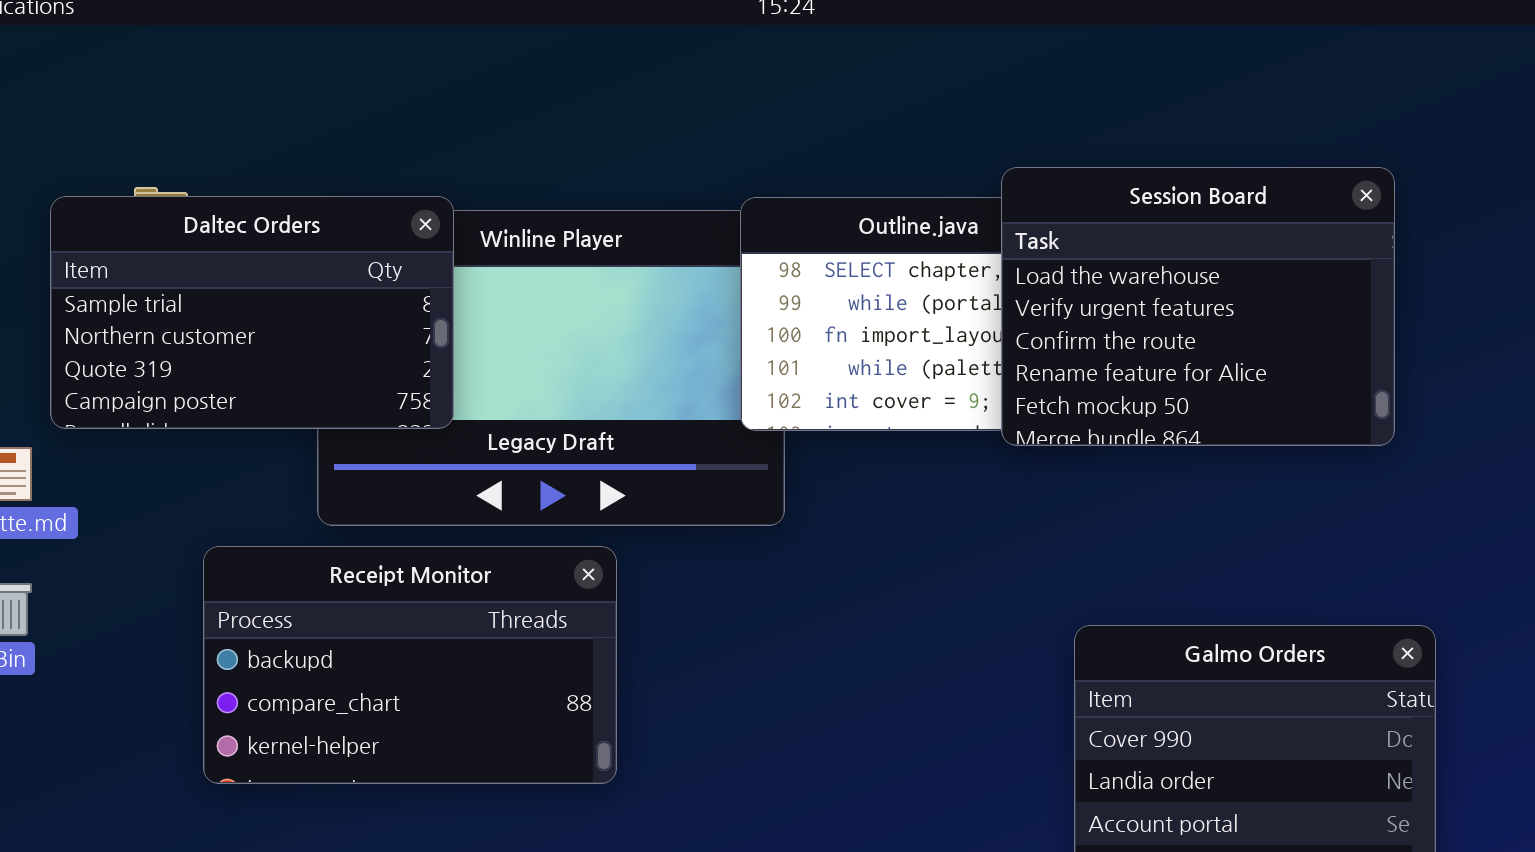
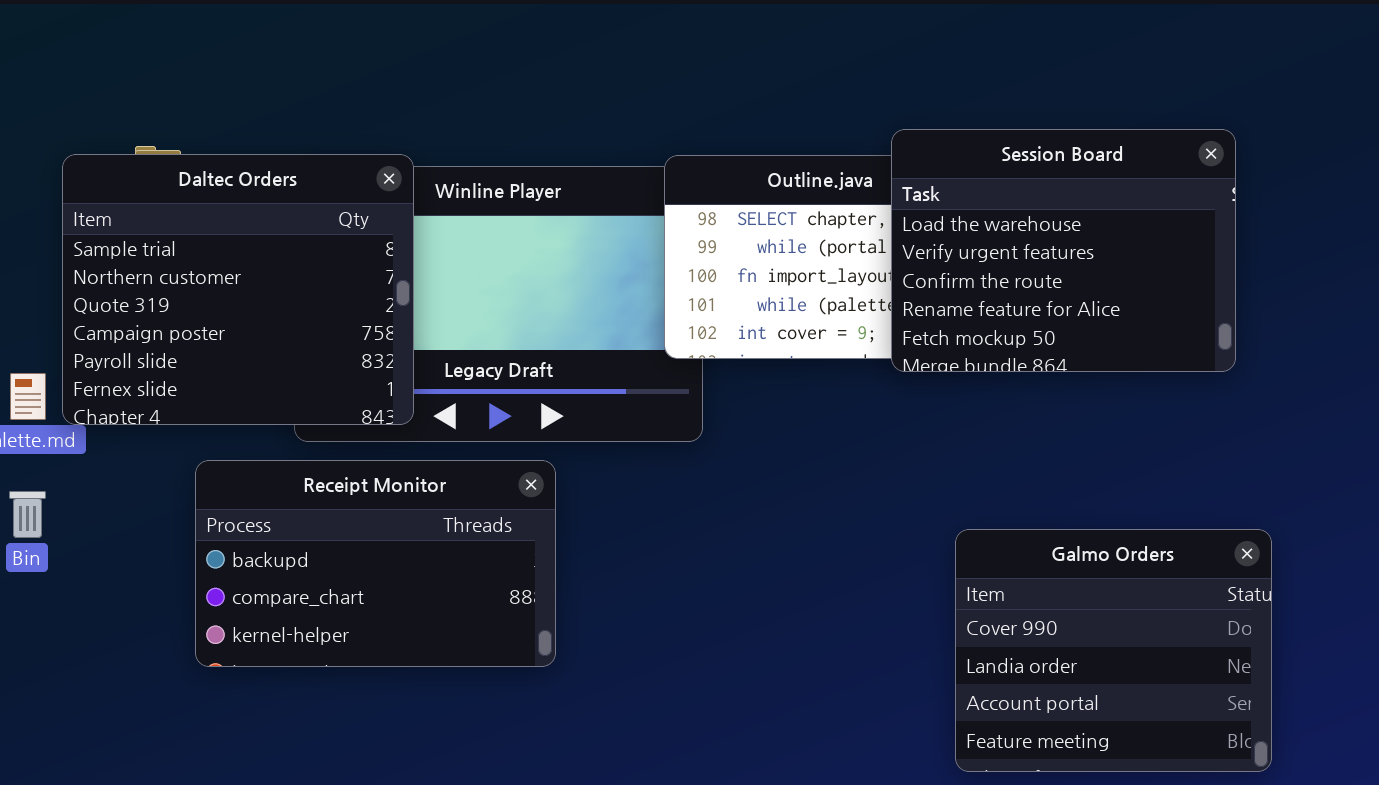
Daltec Orders: [50,196,454,429] -> [62,154,414,425], resized

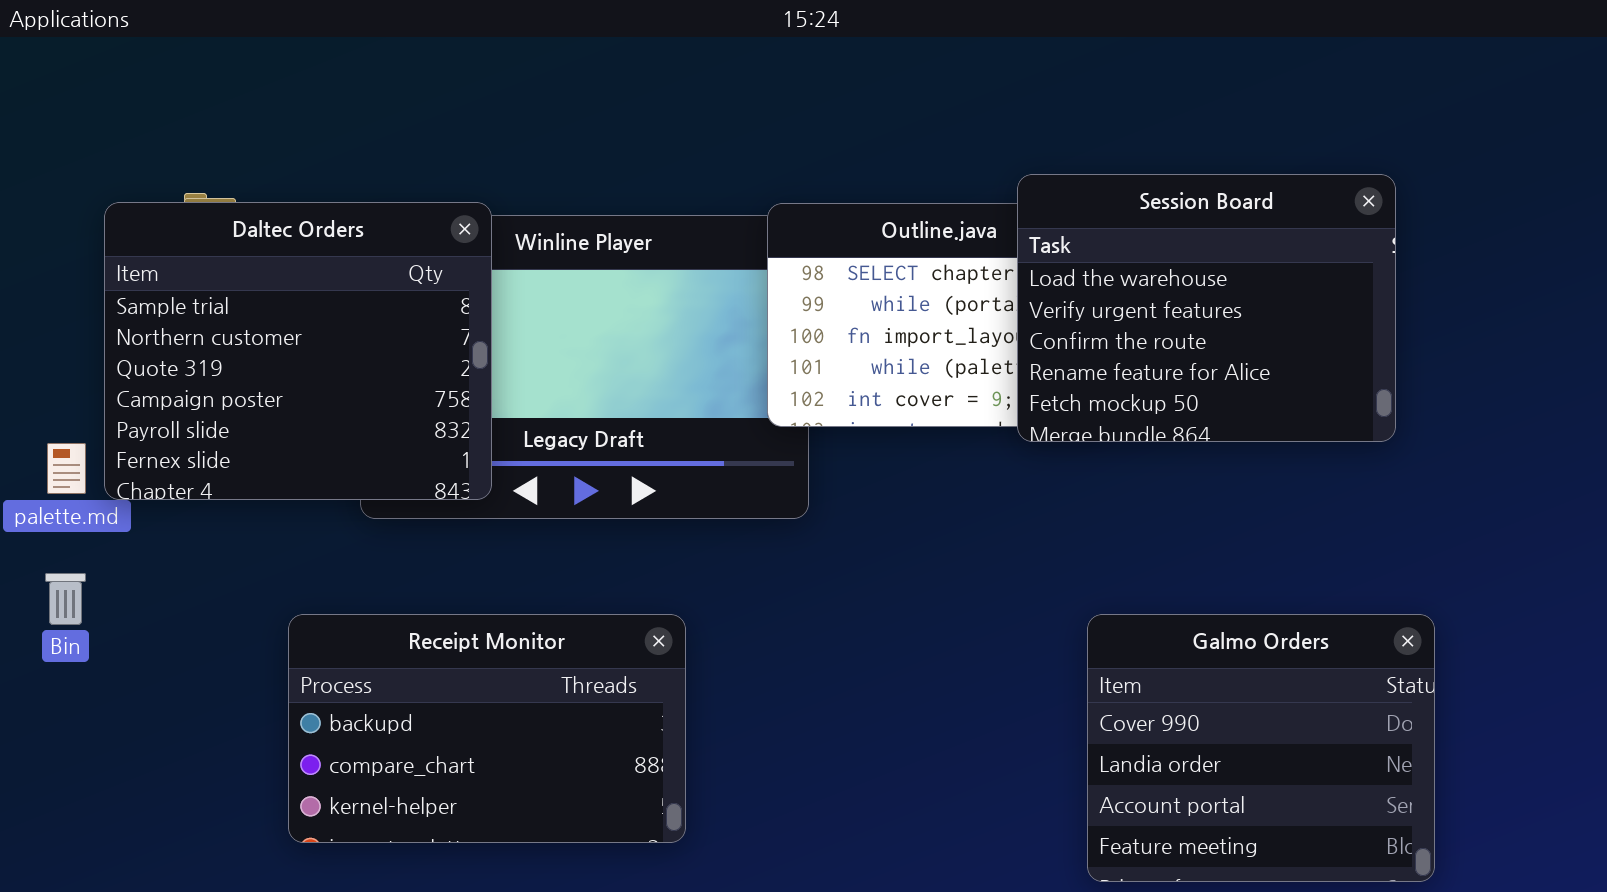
Receipt Monitor: [195,460,556,667] -> [288,614,686,843], moved

